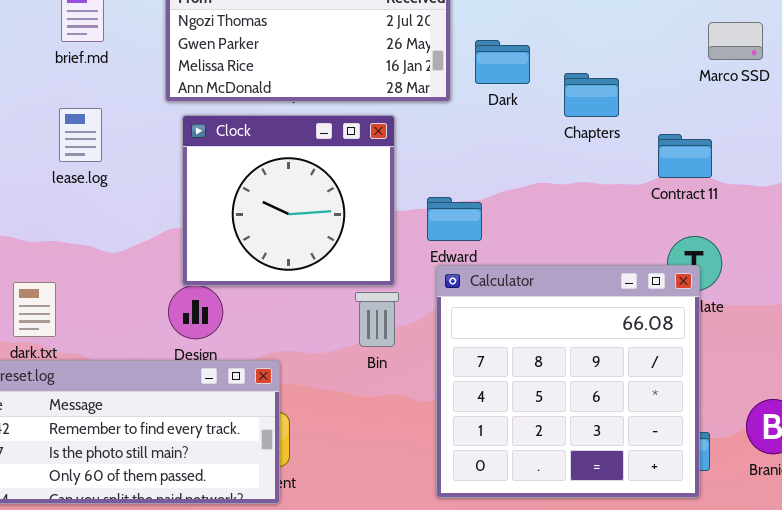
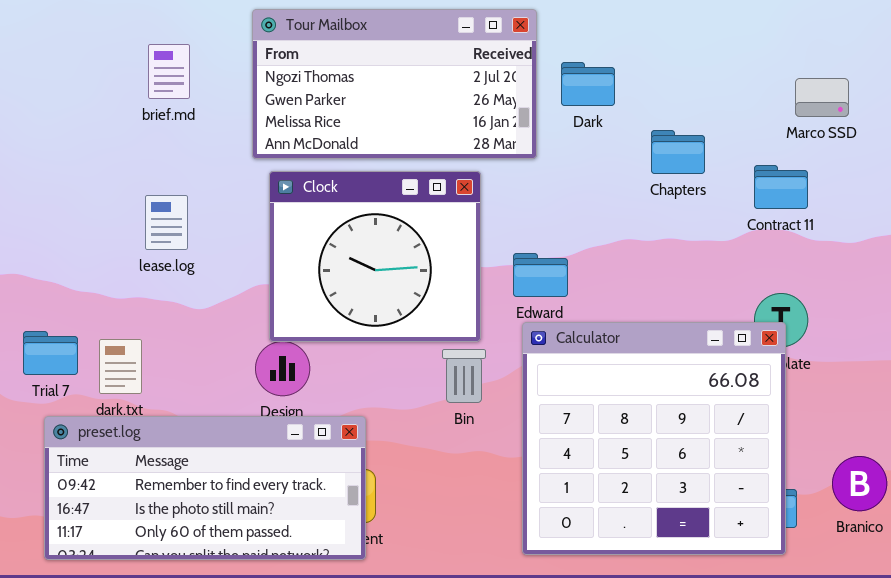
Dark: [475,40,530,84] -> [561,62,615,106], moved
lease.log: [59,108,102,162] -> [145,195,188,250], moved
Contract 11: [658,134,712,178] -> [754,165,808,209], moved

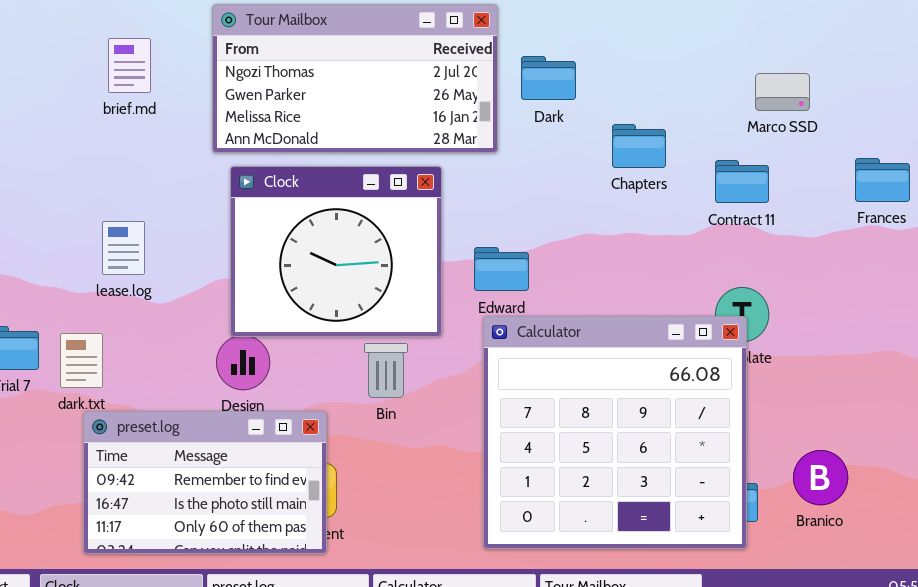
lease.log: [145,195,188,250] -> [102,221,145,275], moved
Bin: [442,349,486,403] -> [364,343,408,398], moved
preset.log: [44,416,366,560] -> [83,411,327,554], resized

